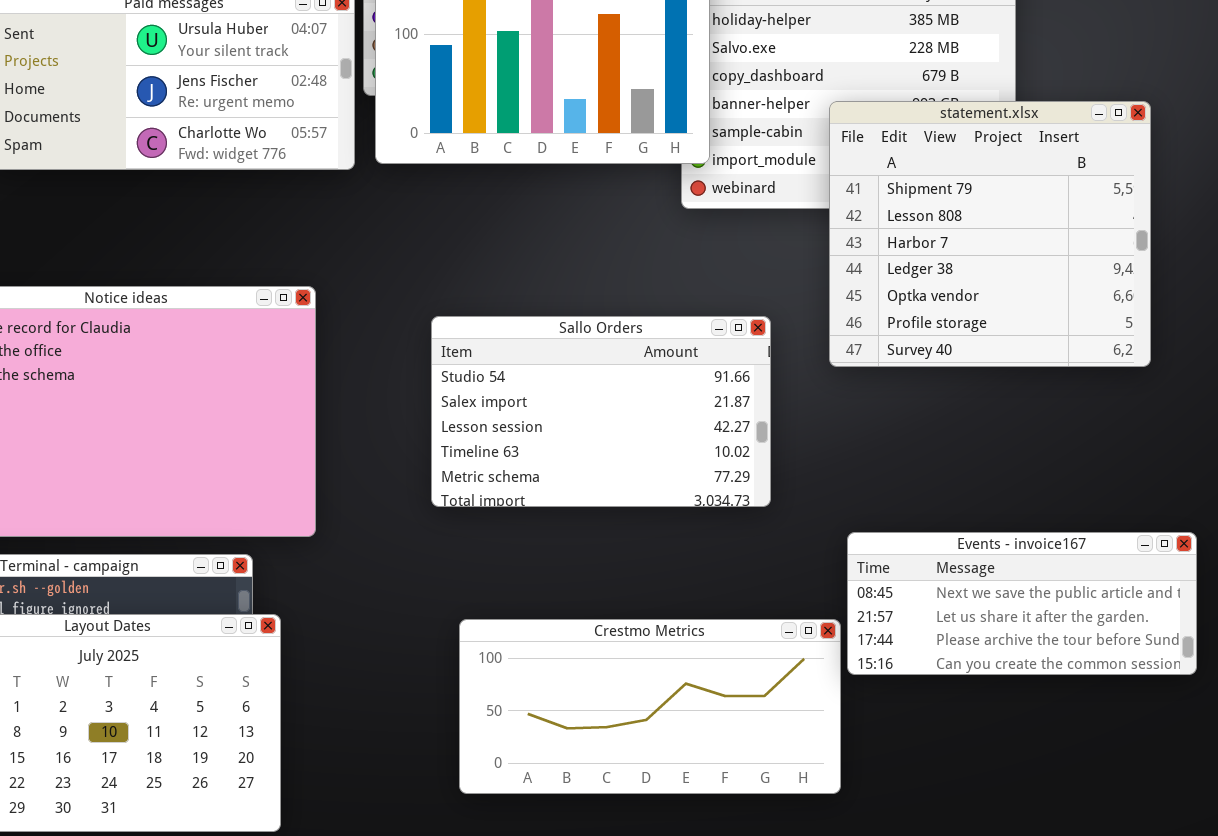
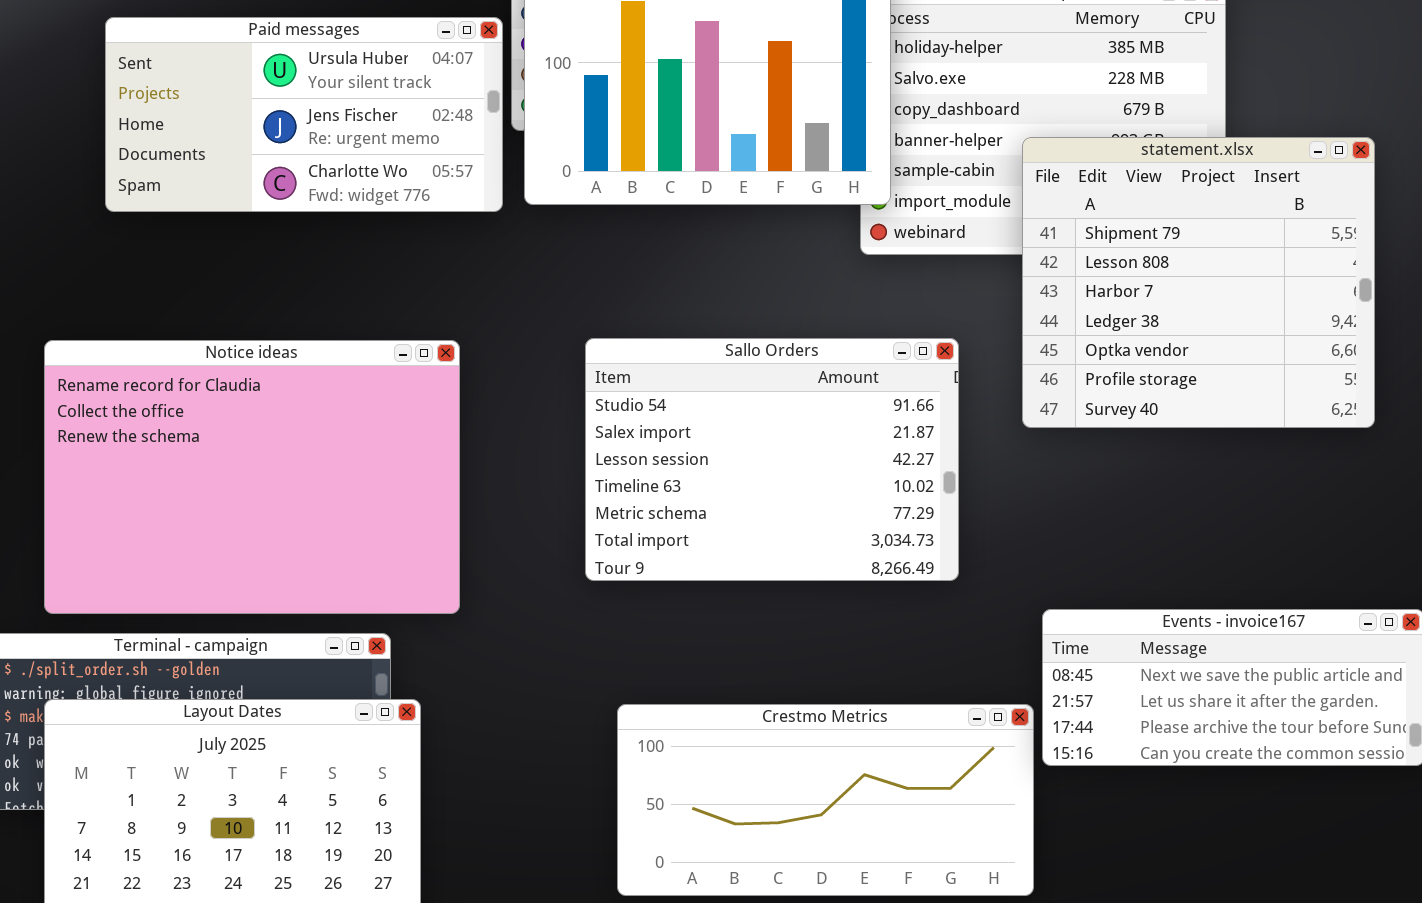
Sallo Orders: [431,316,771,507] -> [585,338,959,581], resized

